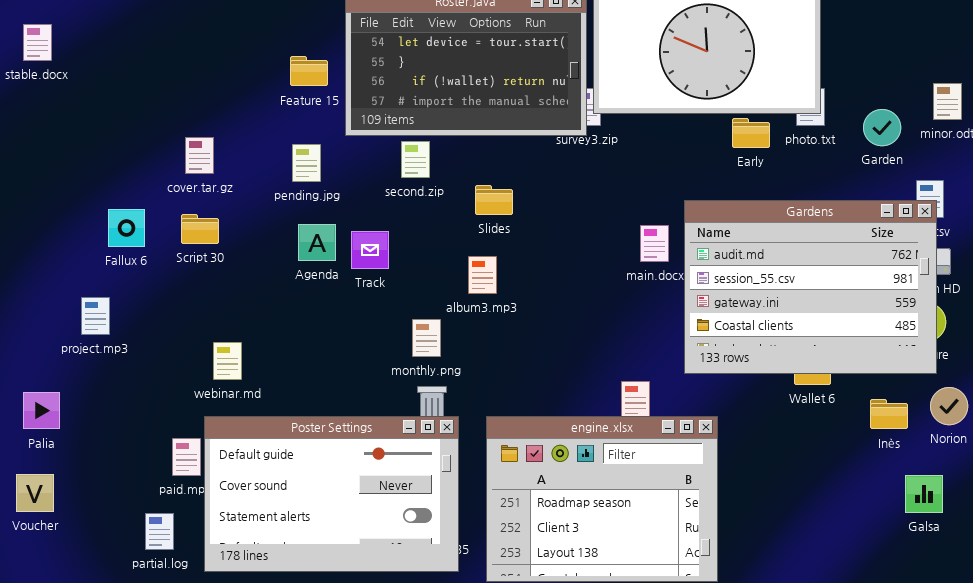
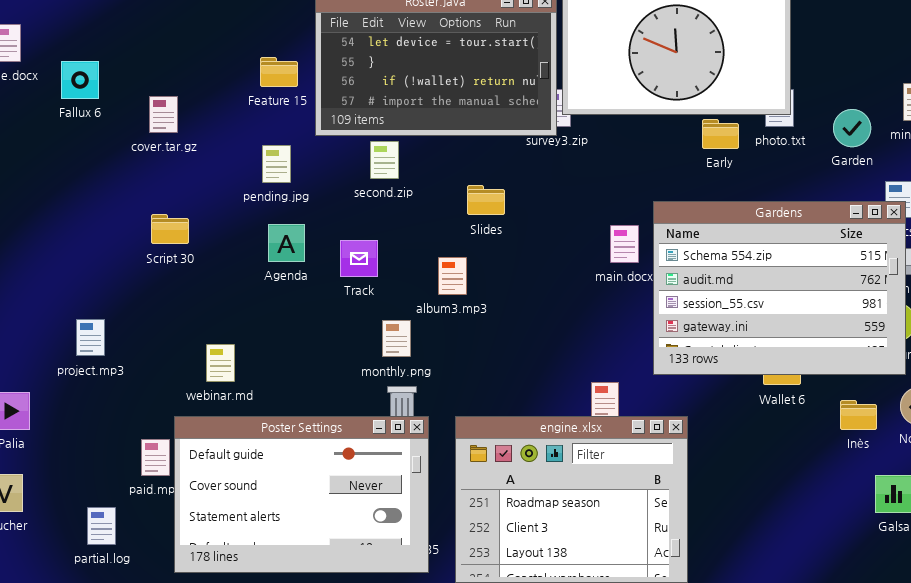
cover.tar.gz: [185,137,214,174] -> [149,96,178,133], moved
Slides: [475,185,513,215] -> [467,185,505,215], moved
Gardens: [684,200,937,374] -> [653,201,906,375], scrolled up 1 row
Fallux 6: [108,209,145,247] -> [61,61,99,99], moved
Track: [351,231,389,269] -> [340,240,378,277], moved
project.mp3: [81,297,110,335] -> [76,319,105,356], moved
webinar.md: [213,342,242,380] -> [206,344,235,382], moved
partial.log: [145,513,174,550] -> [87,507,116,545], moved

